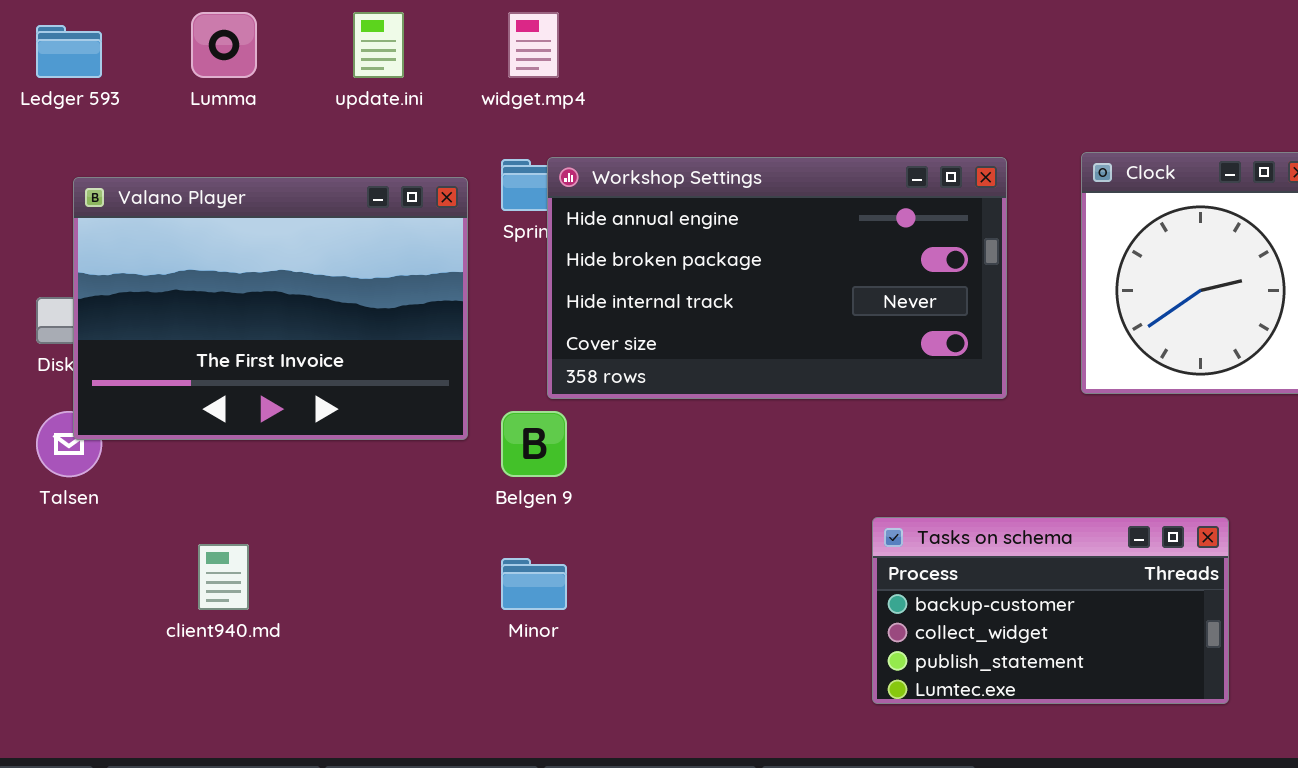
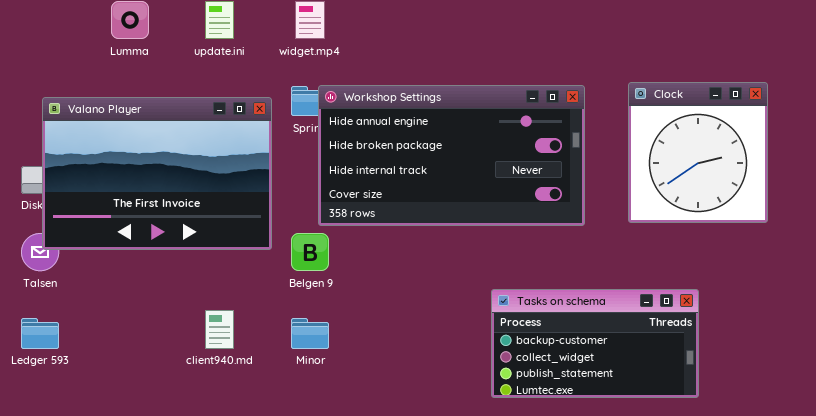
Ledger 593: [36,25,102,78] -> [21,318,59,349], moved
Tasks on schema: [872,517,1229,704] -> [491,289,699,398], moved
client940.md: [198,544,249,610] -> [205,310,234,349], moved

